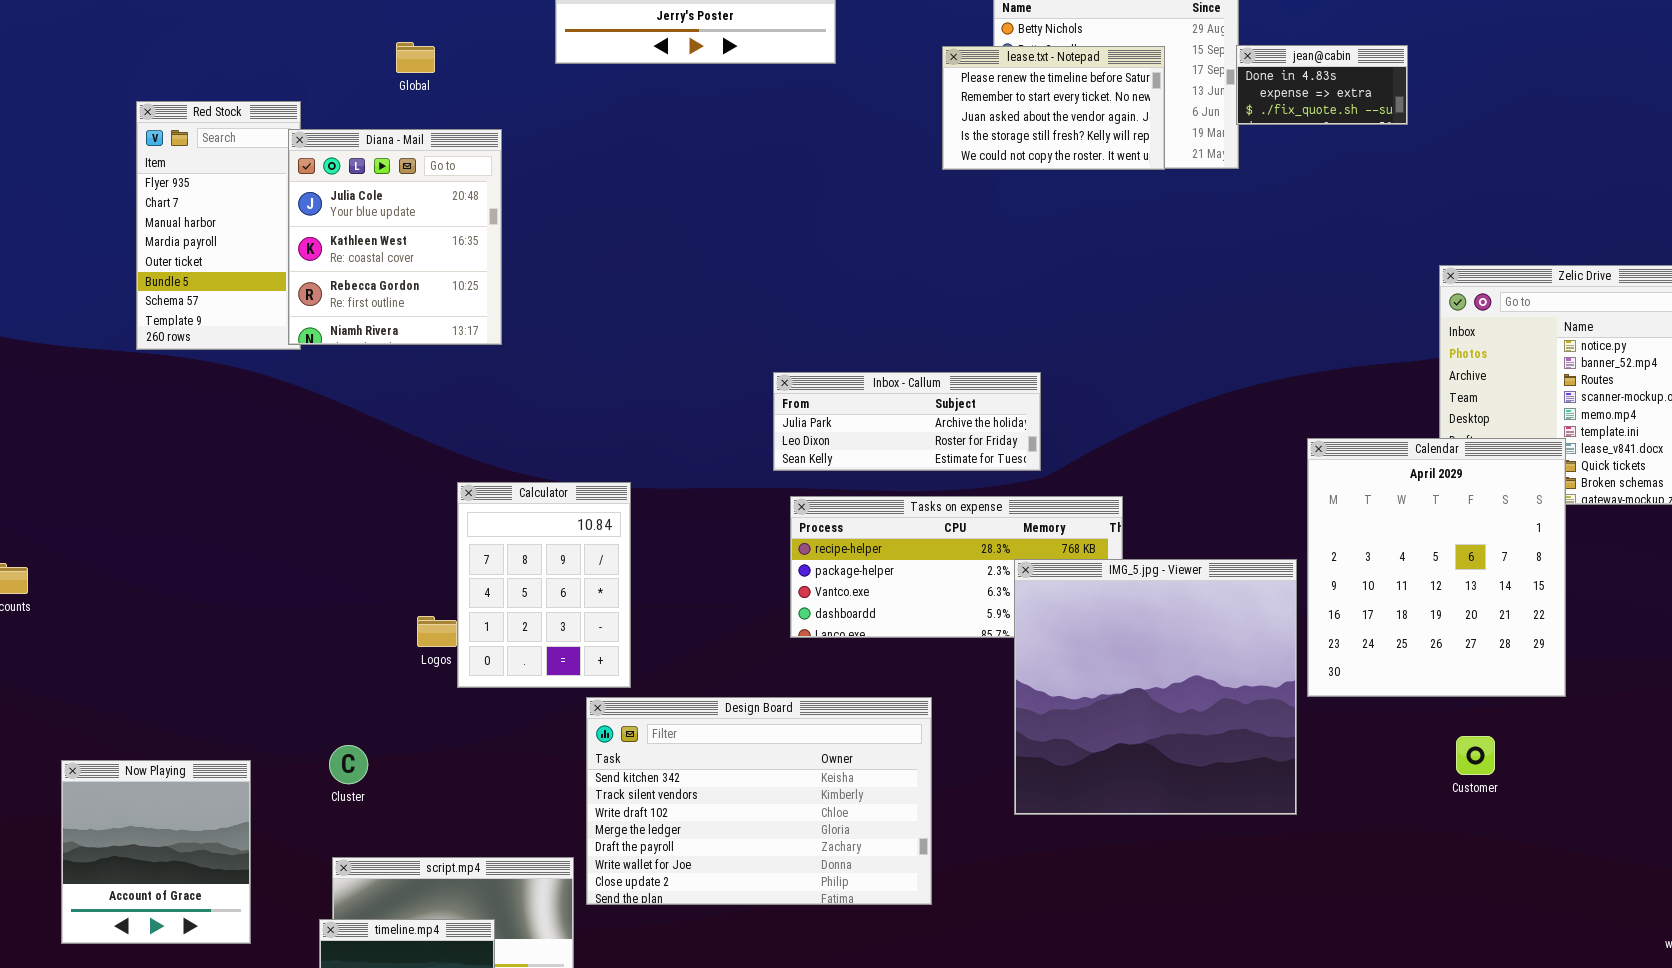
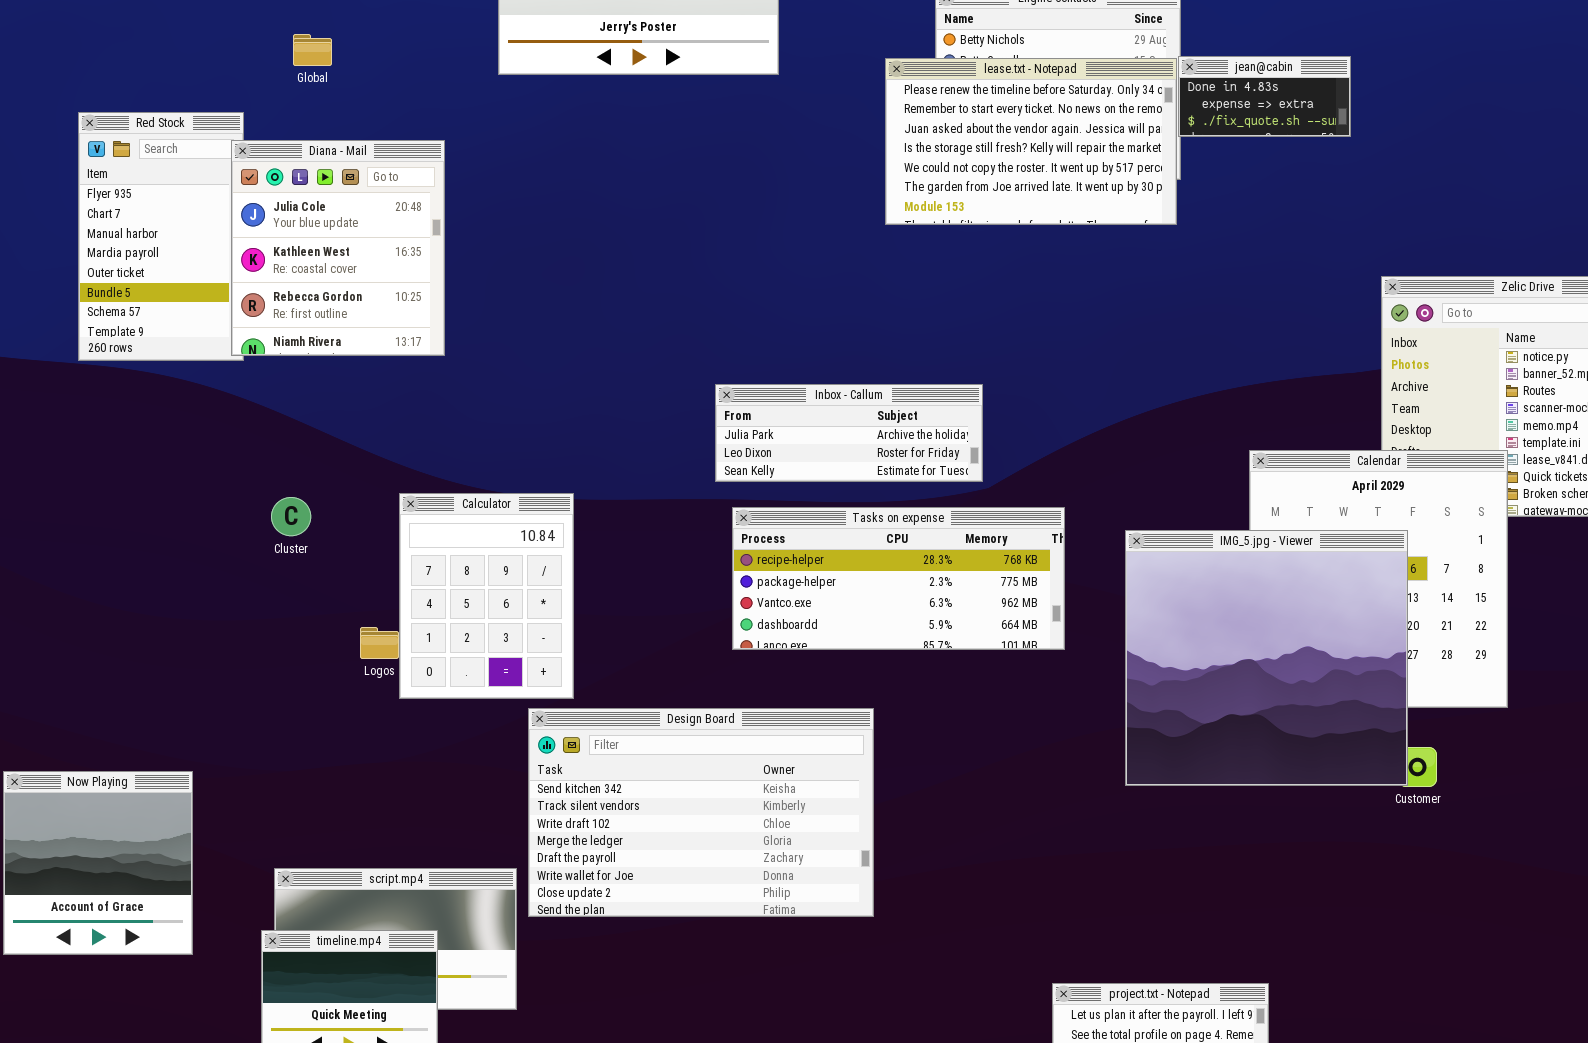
Global: [396,42,435,73] -> [293,34,332,66], moved
lease.txt - Notepad: [942,46,1165,170] -> [885,58,1177,225], resized
IMG_5.jpg - Viewer: [1014,559,1297,815] -> [1125,530,1408,786], moved
Cluster: [329,745,368,784] -> [271,497,311,536], moved

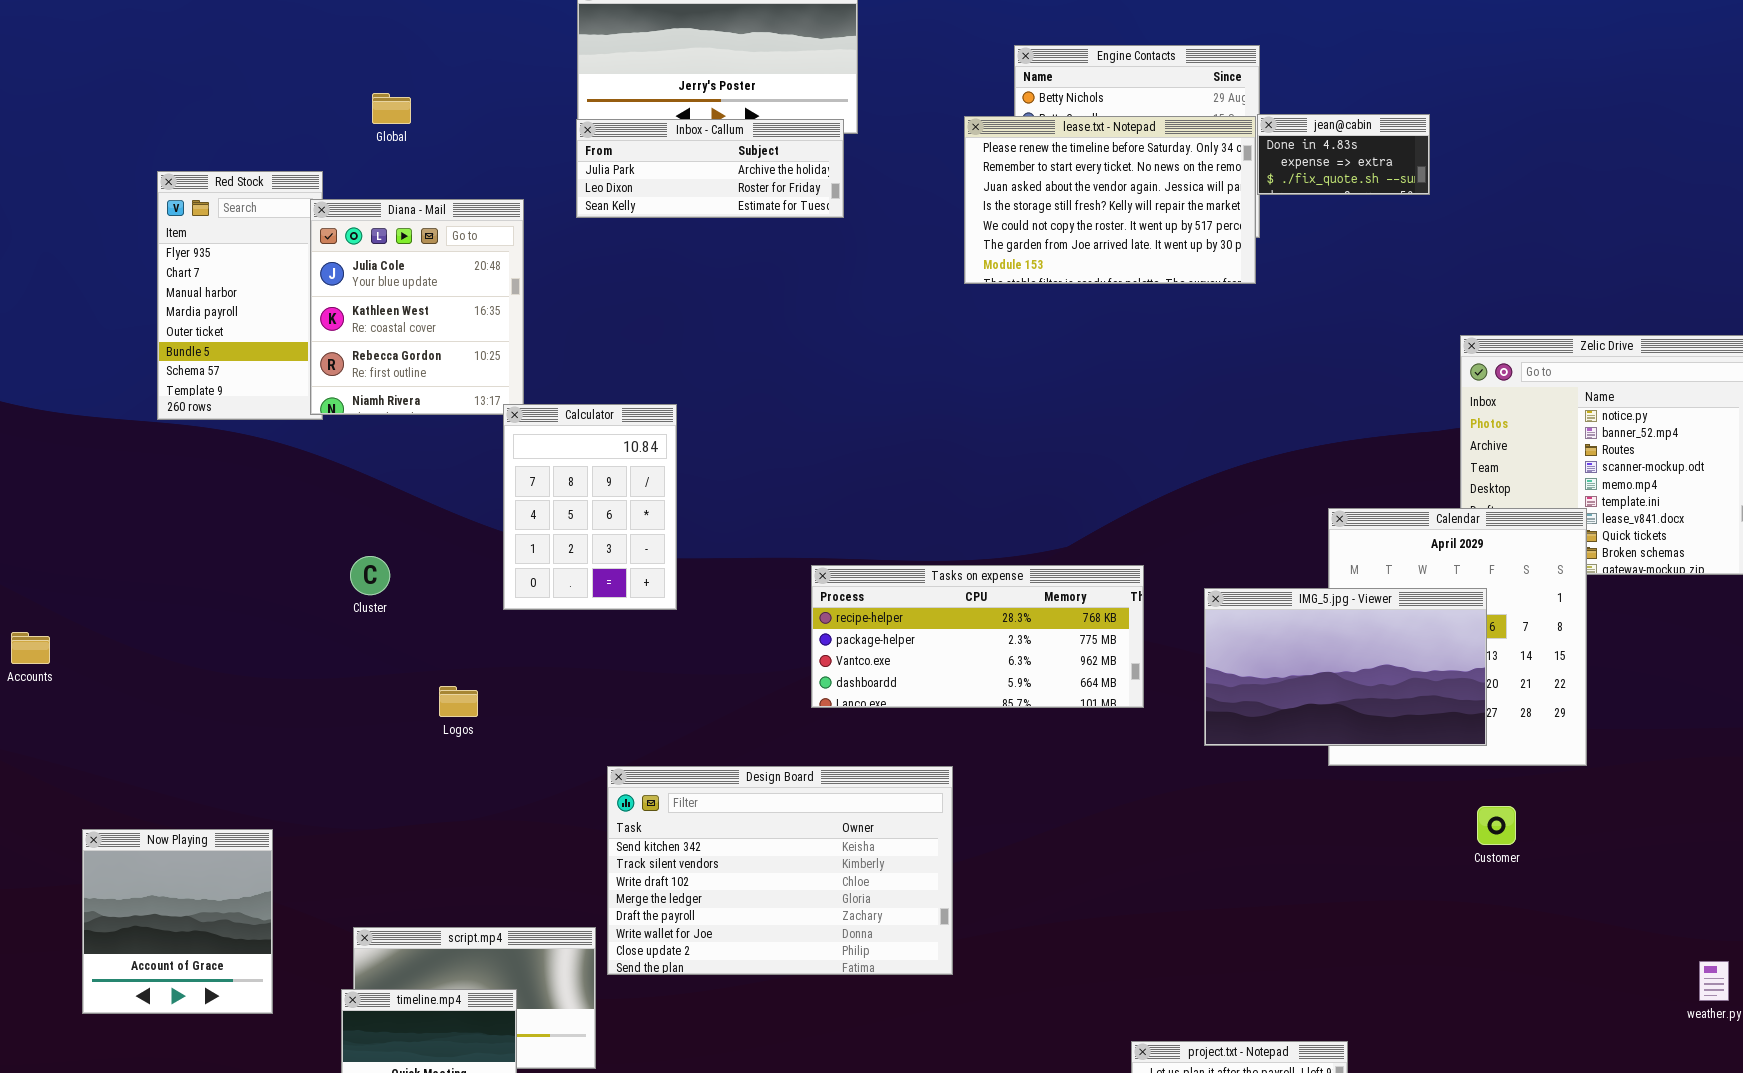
Inbox - Callum: [715,384,983,482] -> [576,119,844,218], moved
Calculator: [399,493,574,699] -> [503,404,677,610], moved
IMG_5.jpg - Viewer: [1125,530,1408,786] -> [1204,588,1487,746], resized

